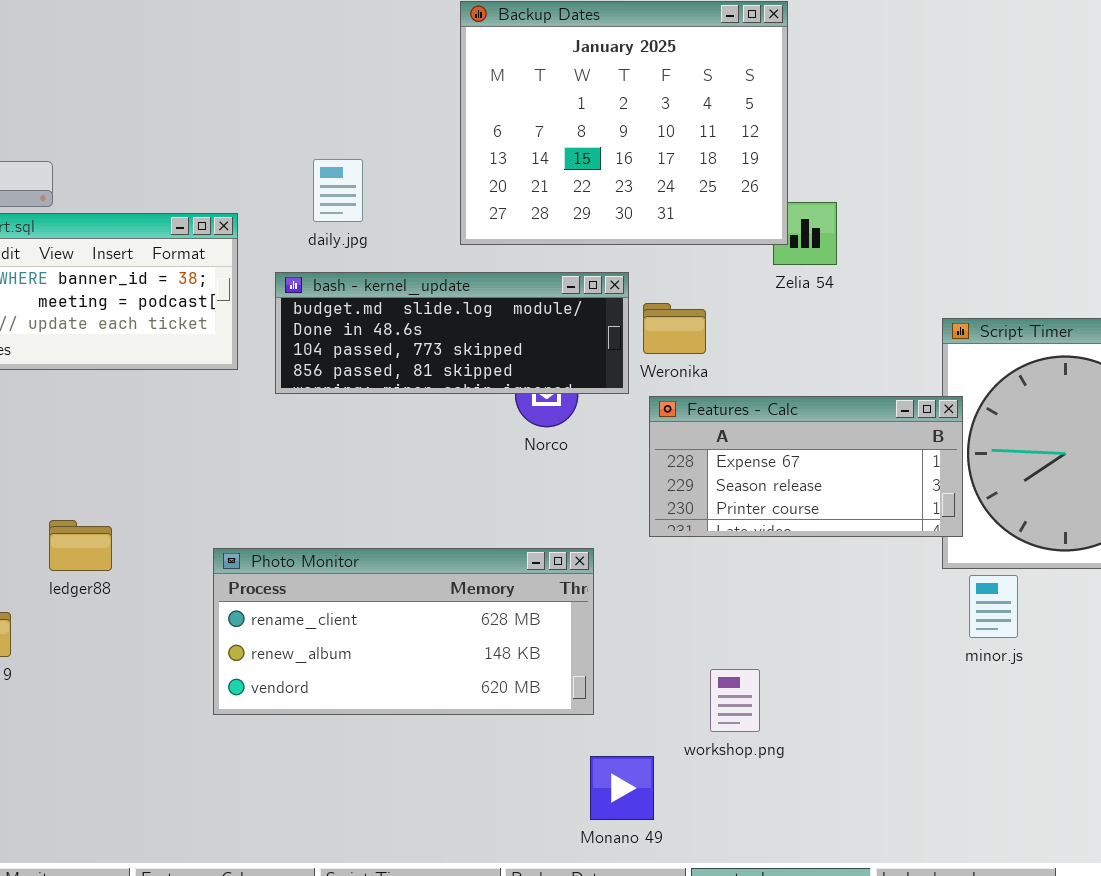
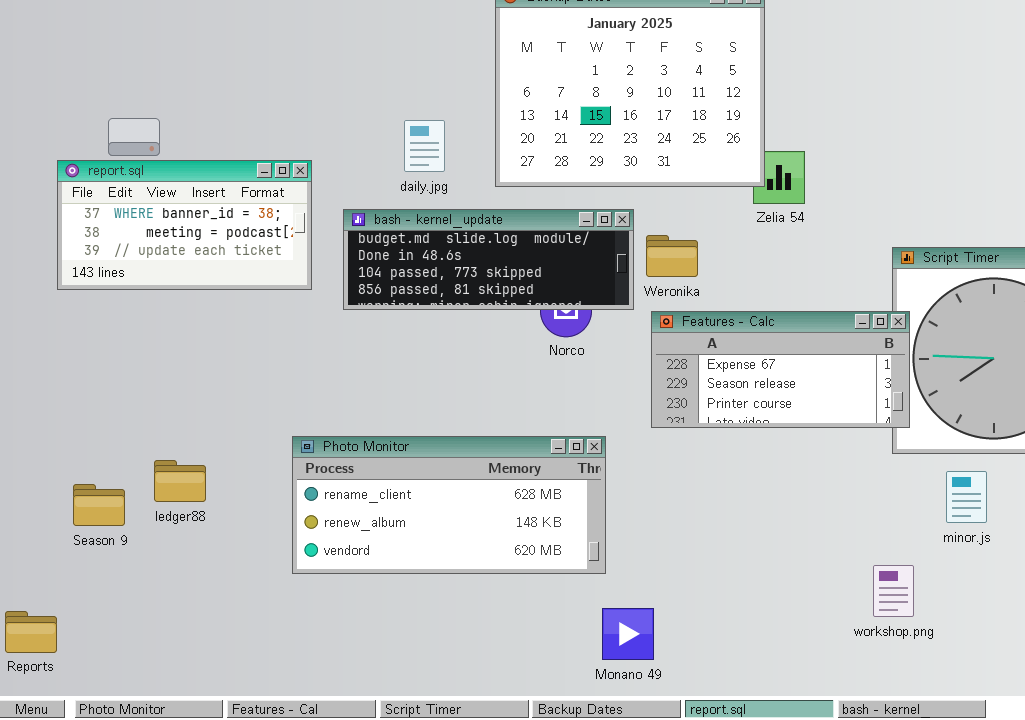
daily.jpg: [313,159,363,222] -> [404,120,445,172], moved
ledger88: [49,520,112,571] -> [154,460,206,502], moved
minor.js: [969,575,1018,638] -> [946,471,987,523], moved
workshop.png: [710,669,760,732] -> [873,565,914,617], moved

